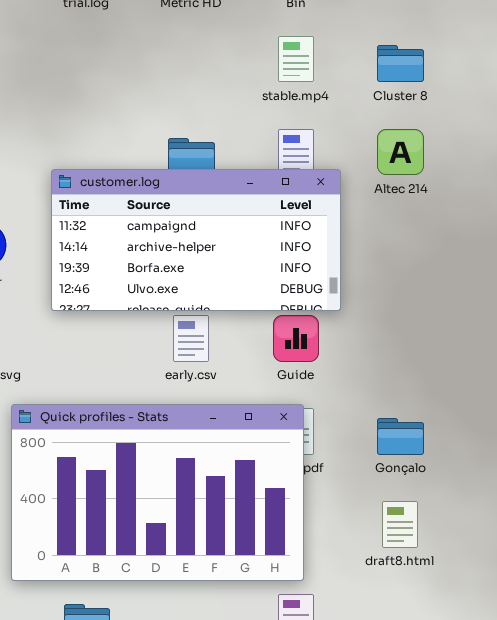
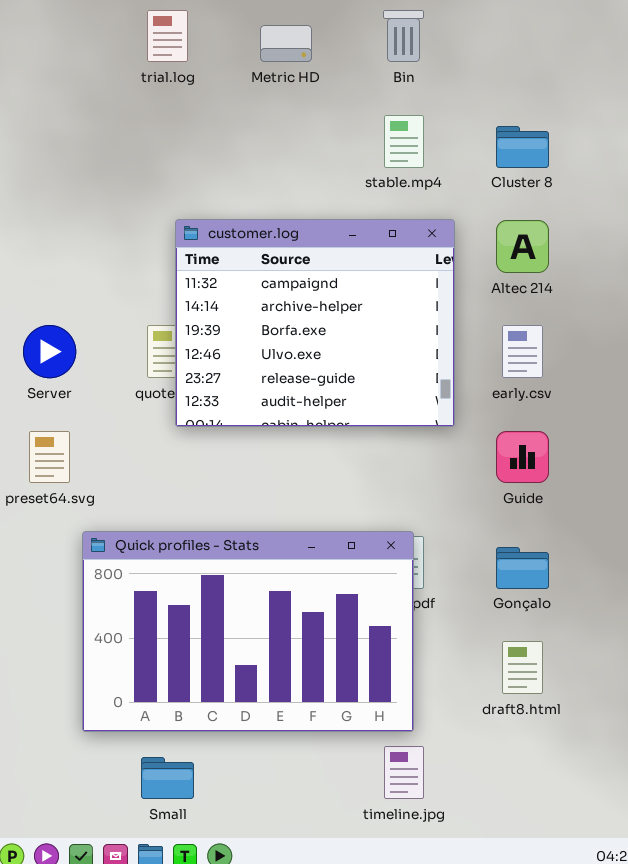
customer.log: [51,169,341,311] -> [175,219,455,427], resized
early.csv: [173,315,209,362] -> [502,325,543,378], moved
Guide: [273,315,319,362] -> [496,431,549,483], moved

